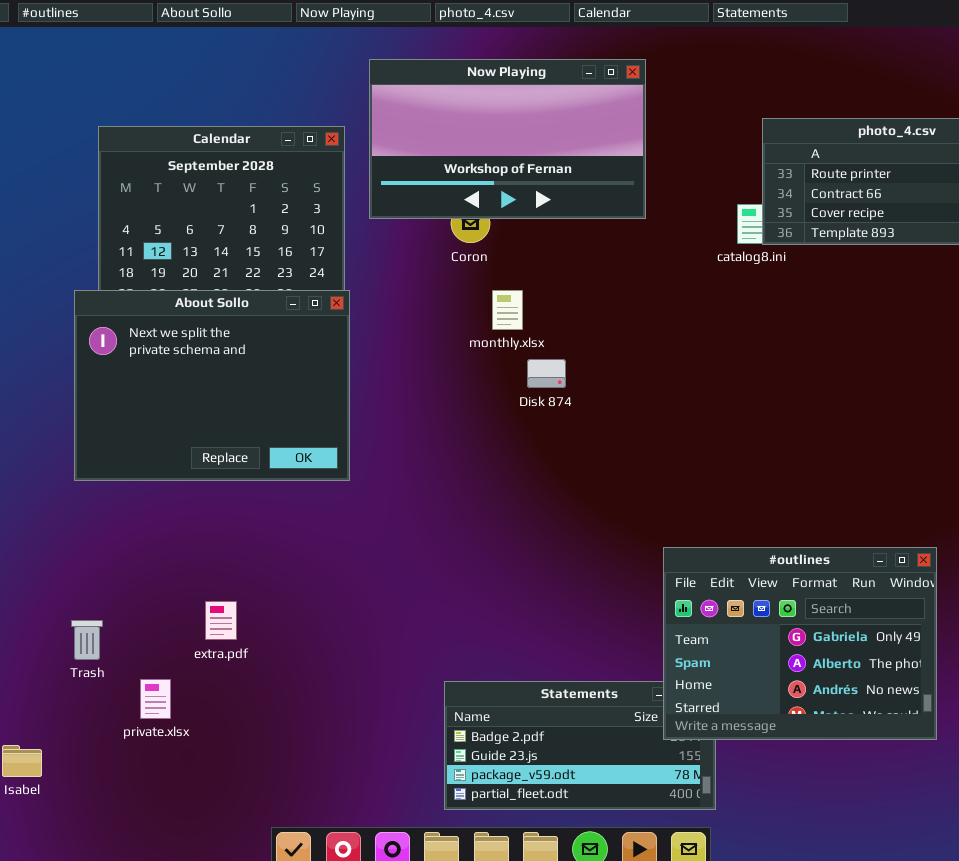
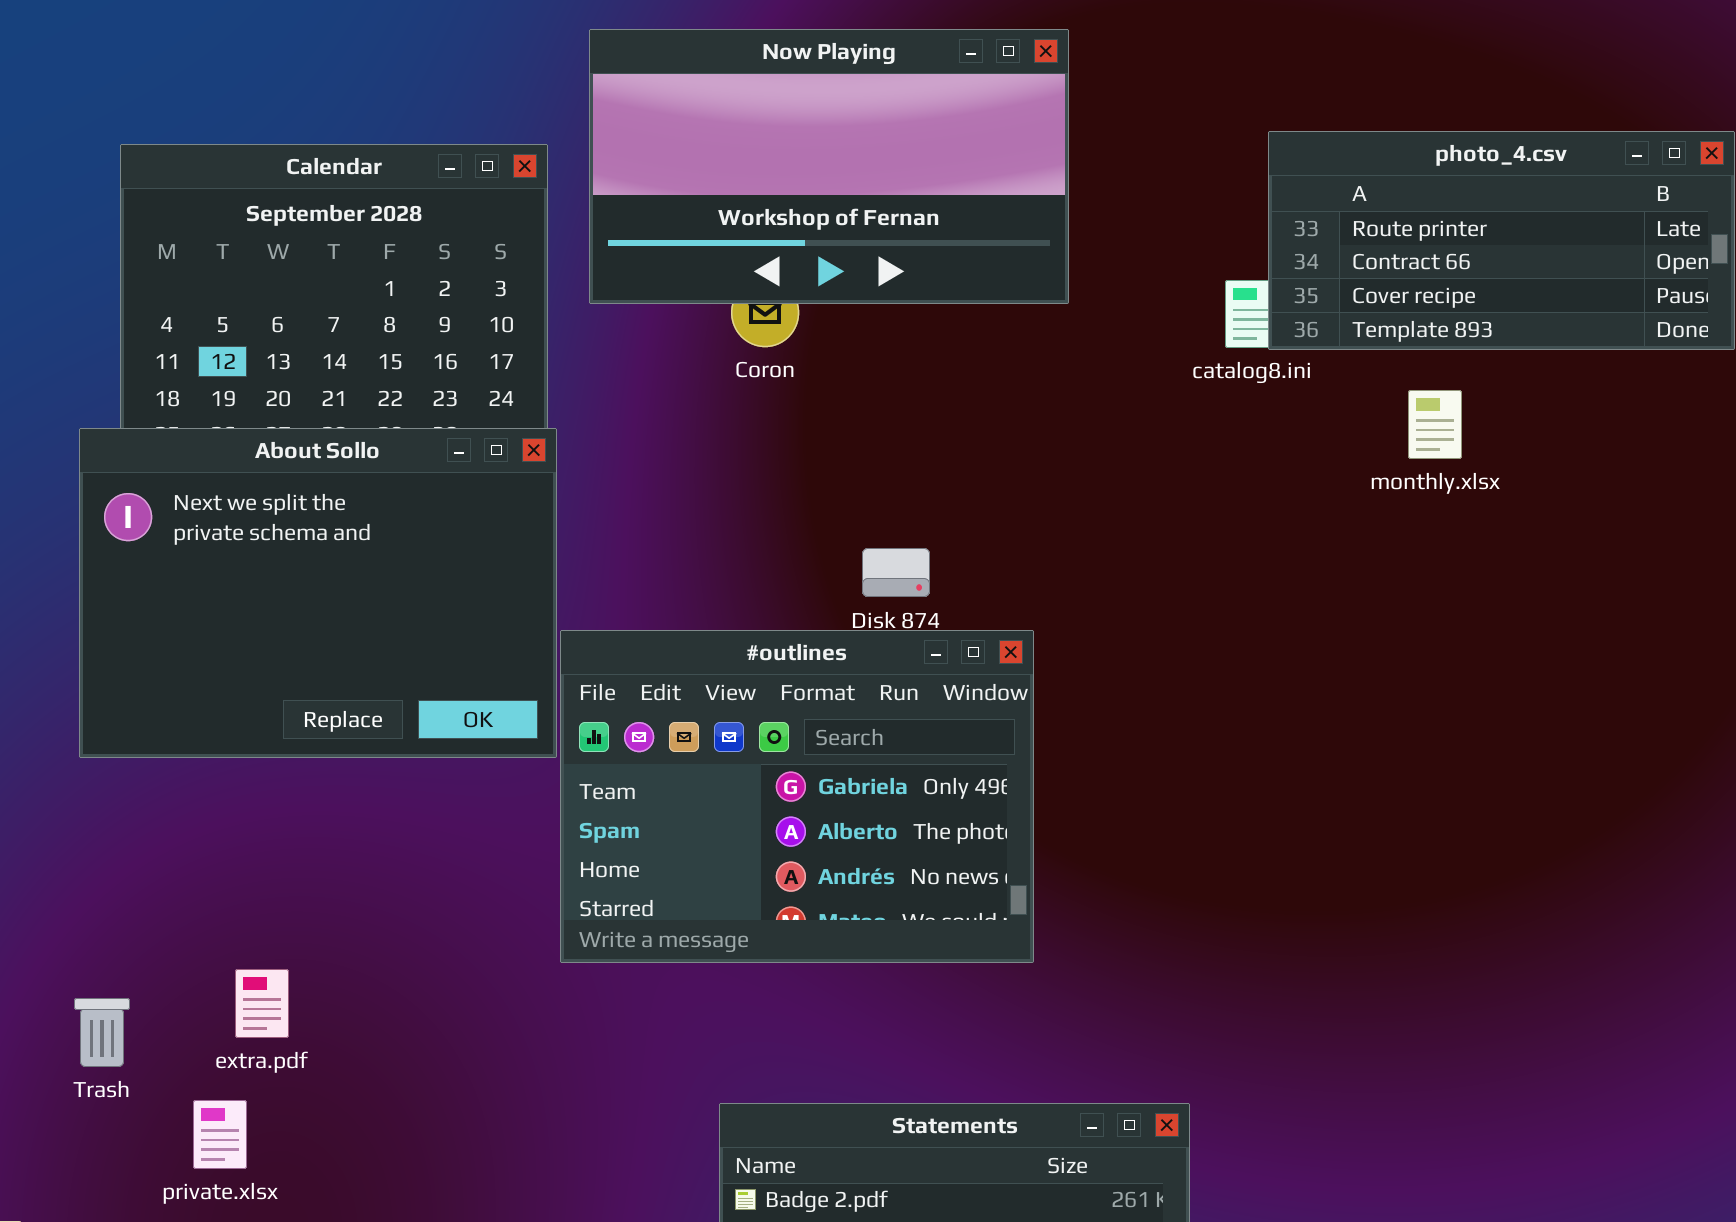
monthly.xlsx: [492,290,523,330] -> [1408,390,1462,459], moved
#outlines: [663,547,937,740] -> [560,630,1034,963], moved
extra.pdf: [205,601,237,640] -> [235,969,289,1038], moved

